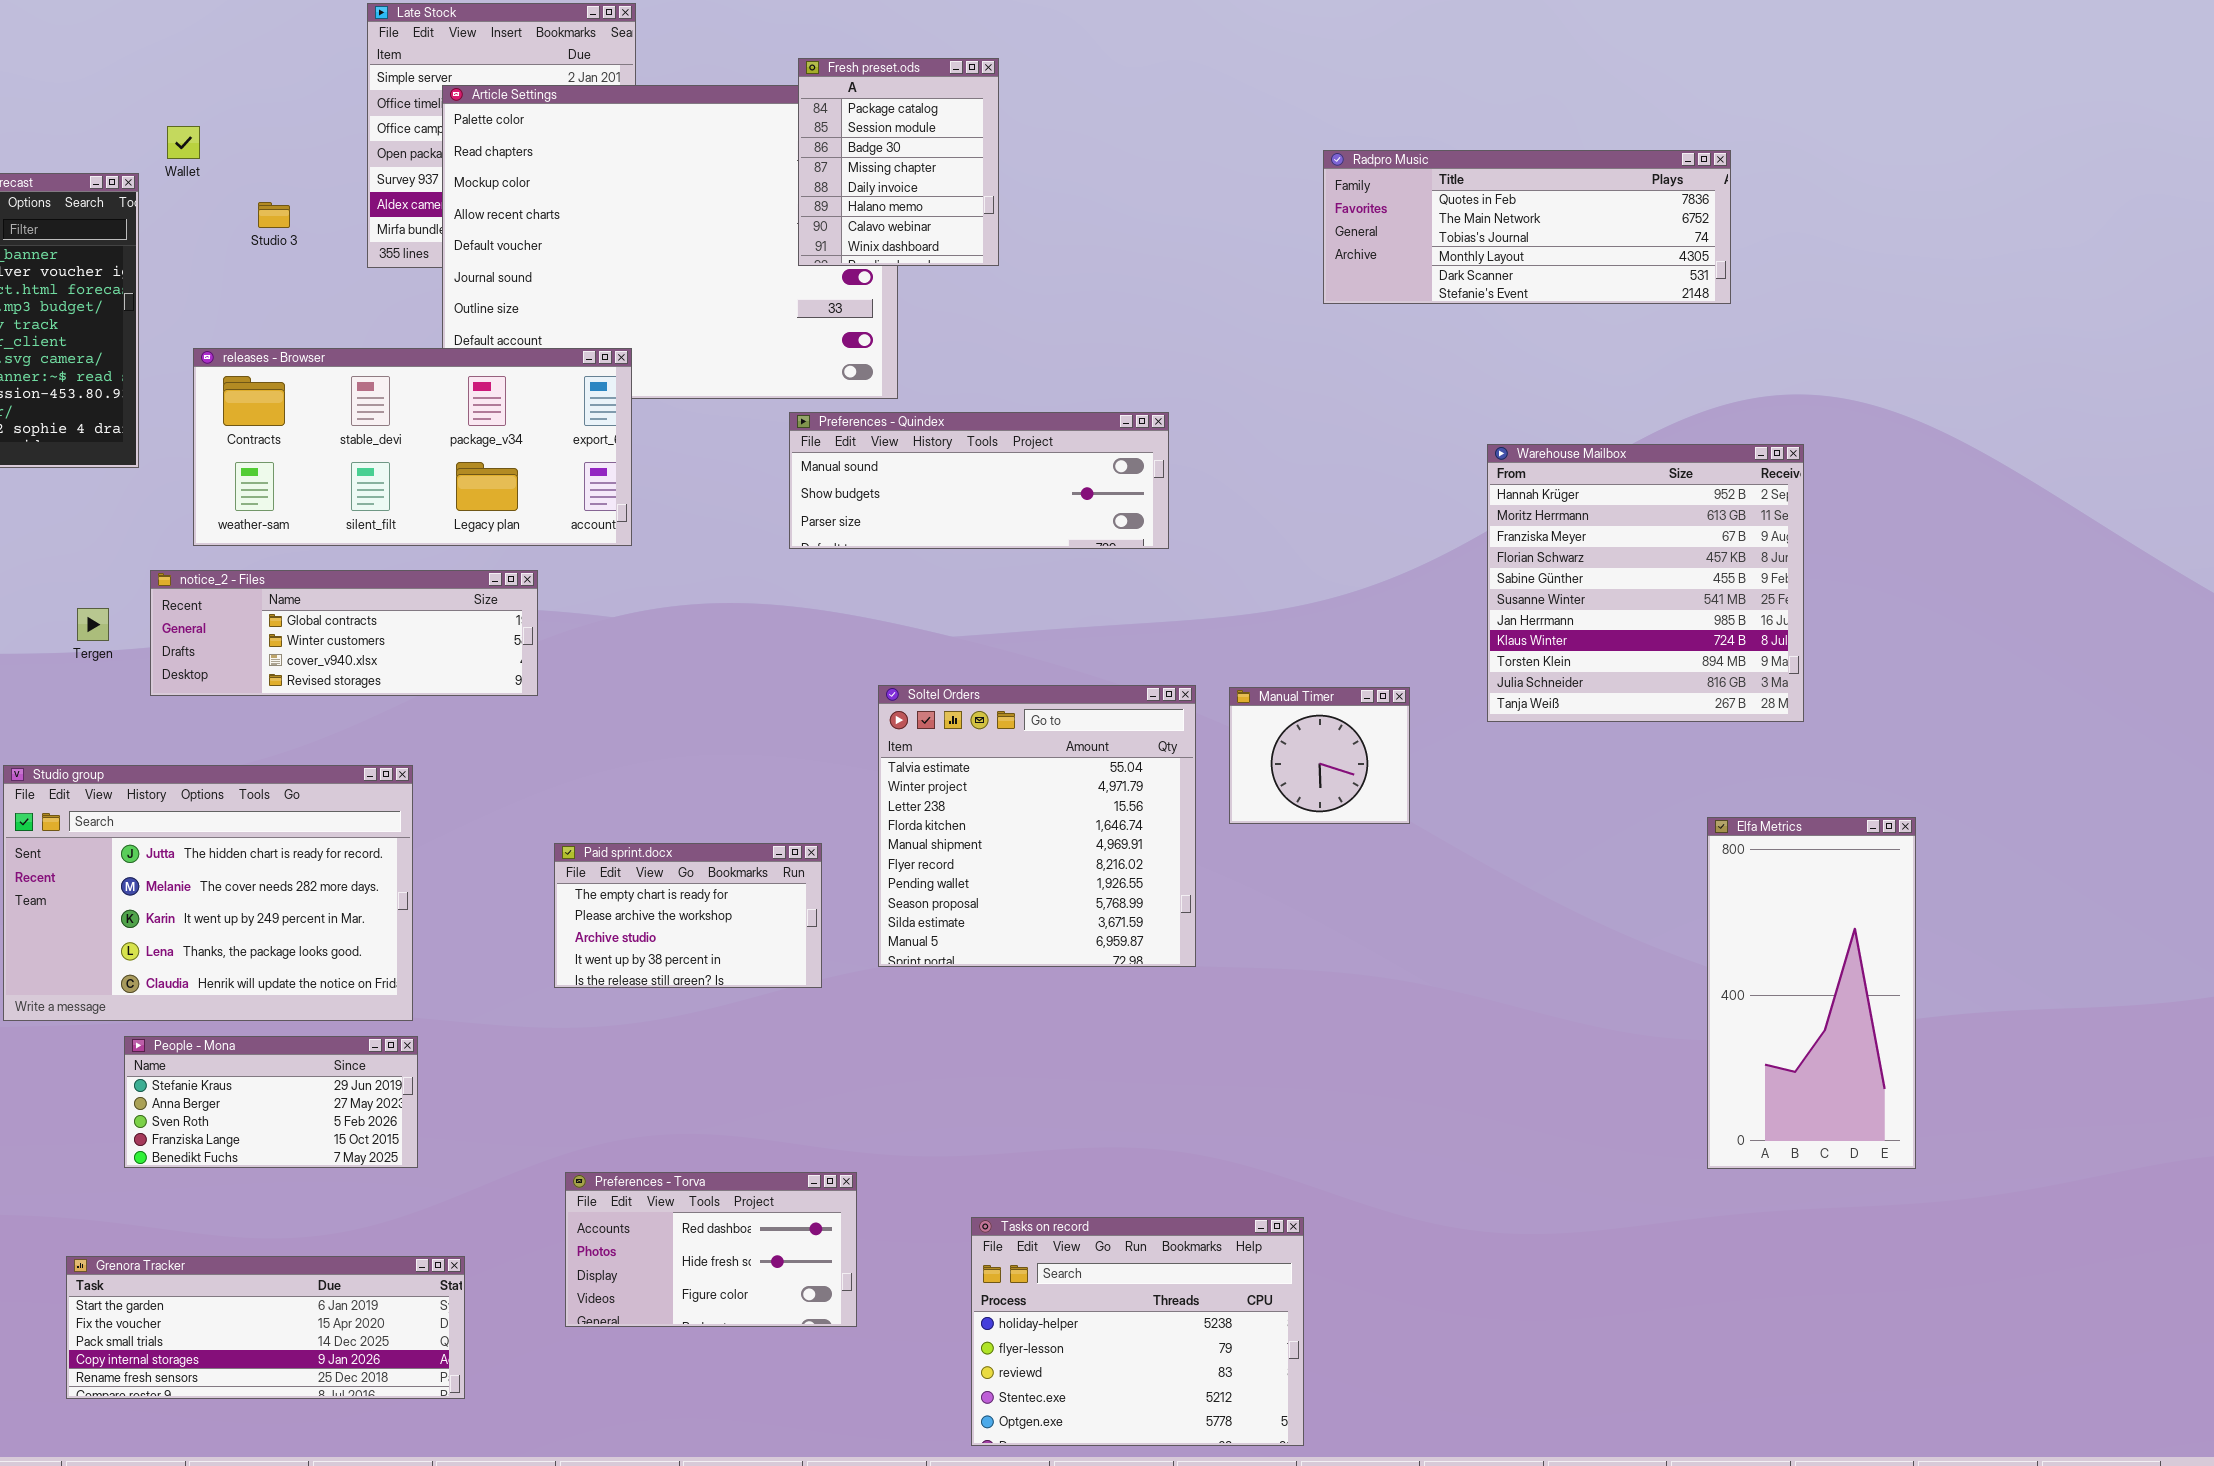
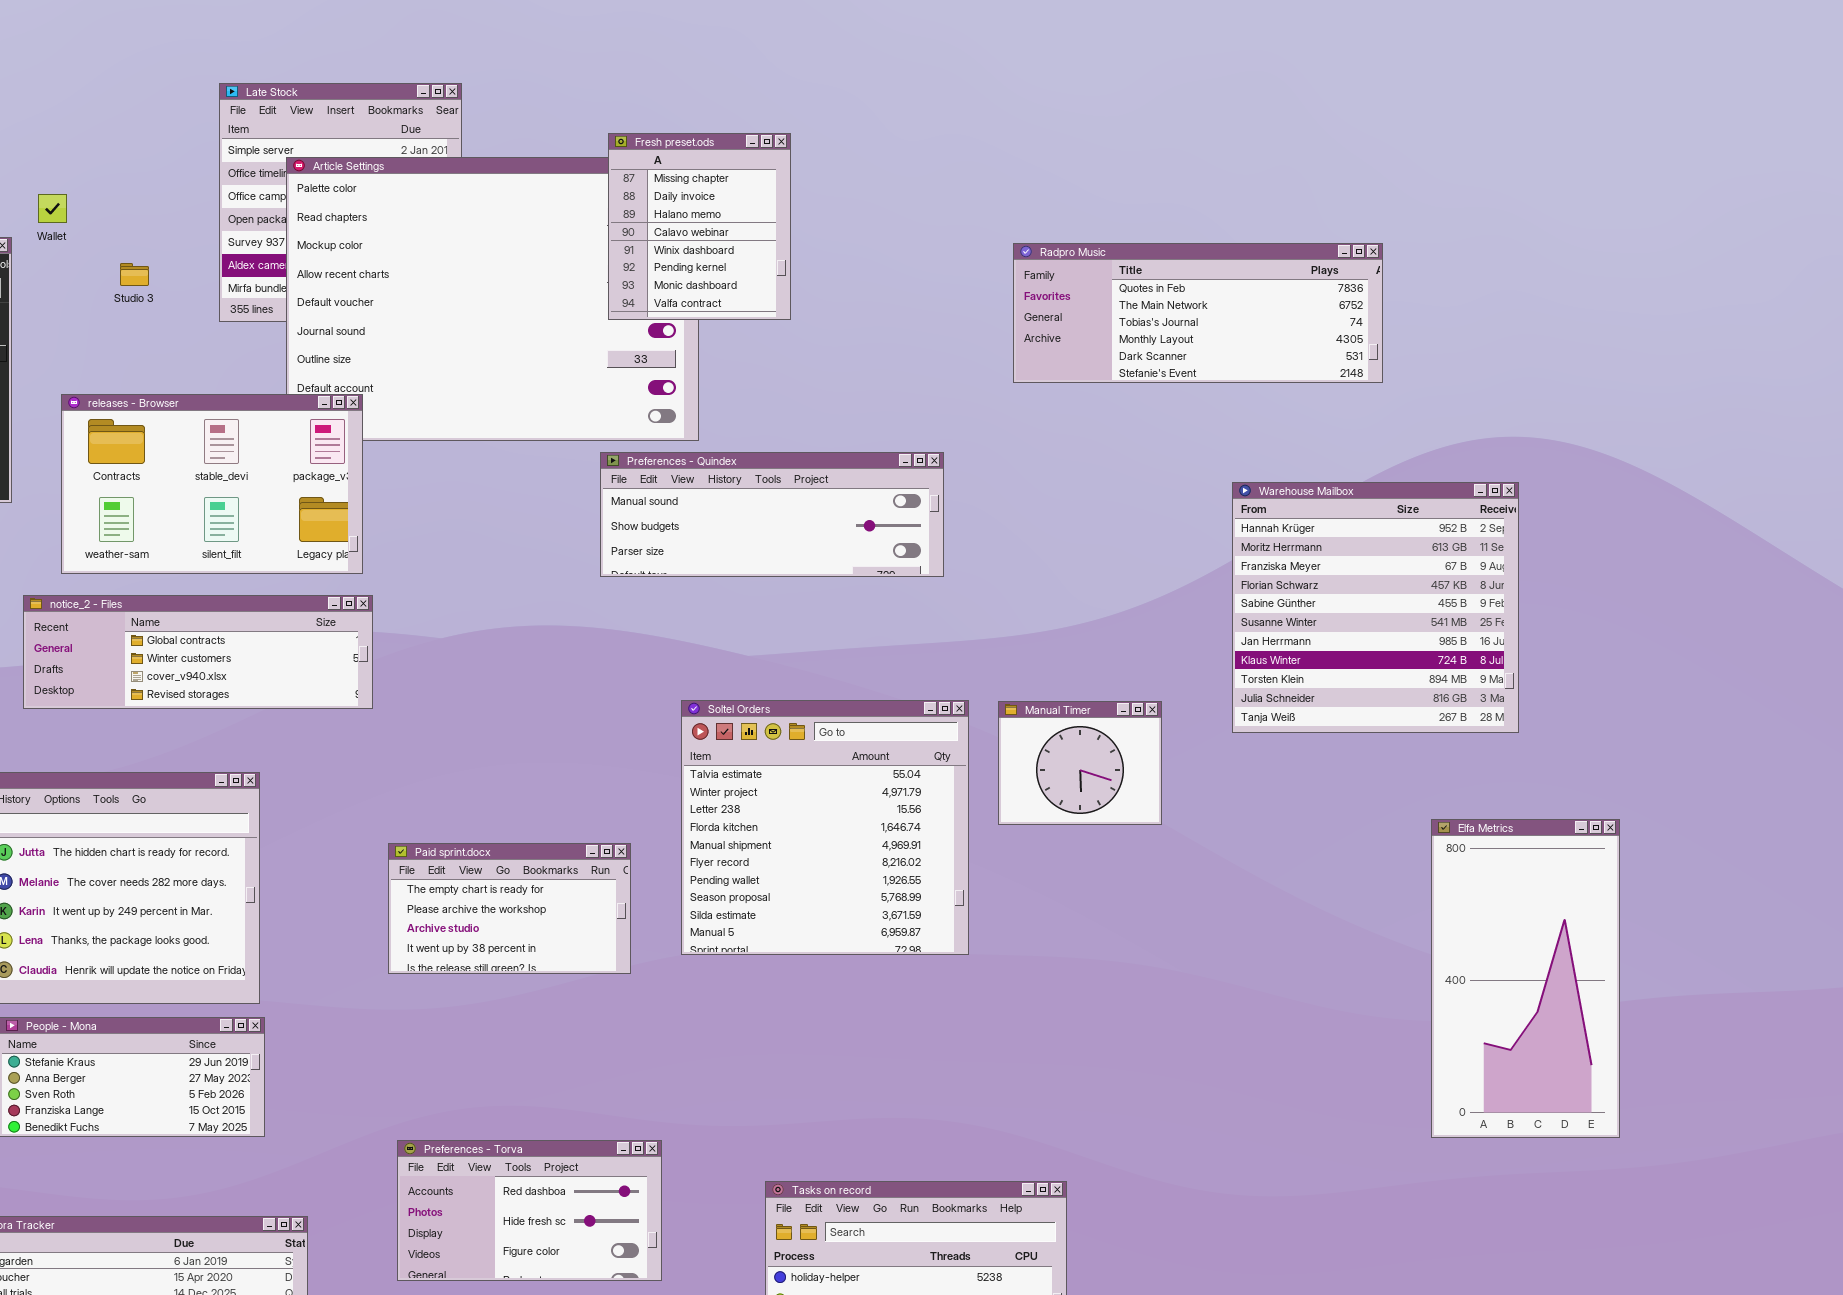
Fresh preset.ods: [798,58,999,266] -> [608,133,791,320], scrolled down 3 rows
Radpro Music: [1323,150,1731,304] -> [1013,243,1383,383], moved
releases - Browser: [193,348,632,546] -> [61,394,363,574], resized

